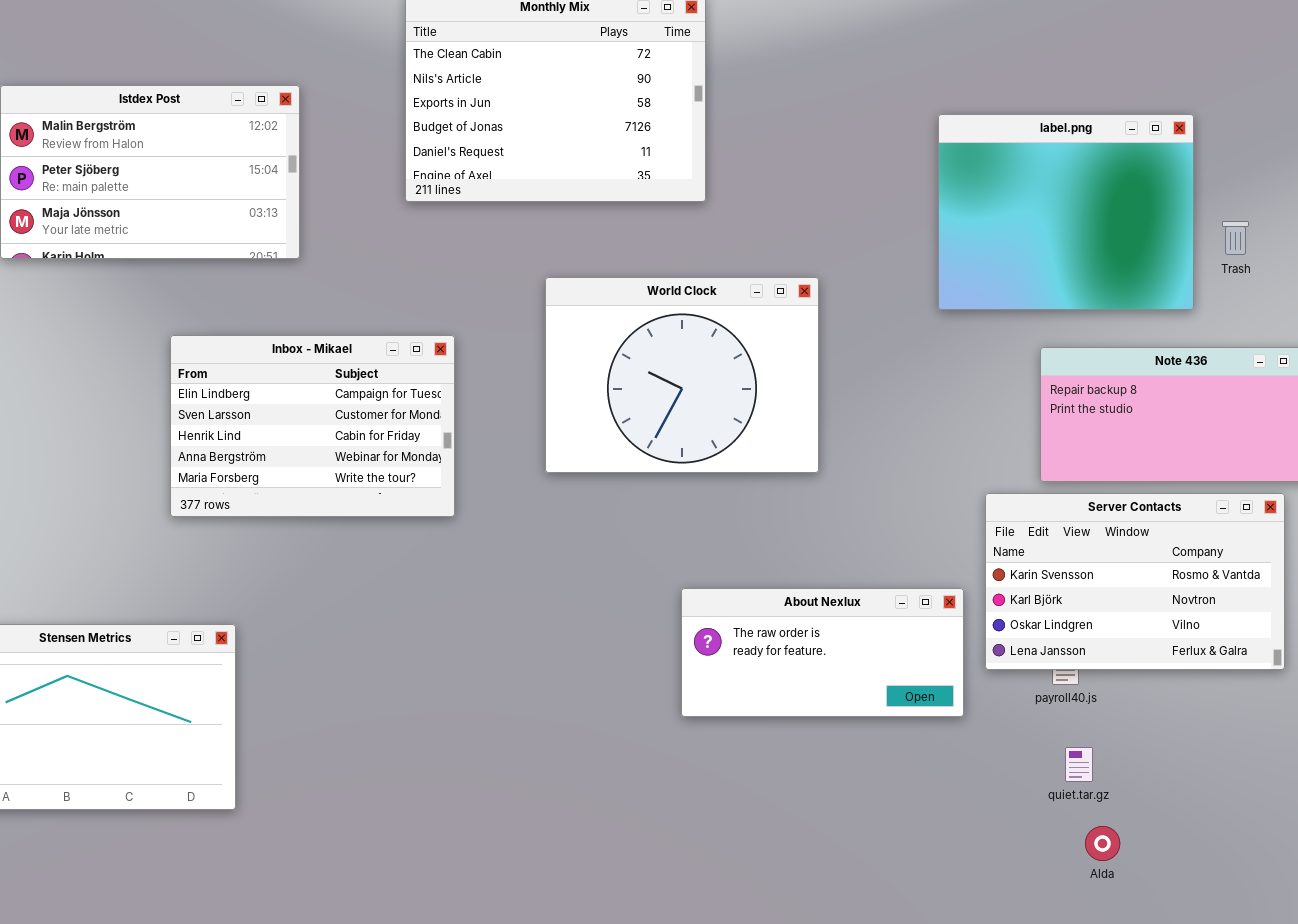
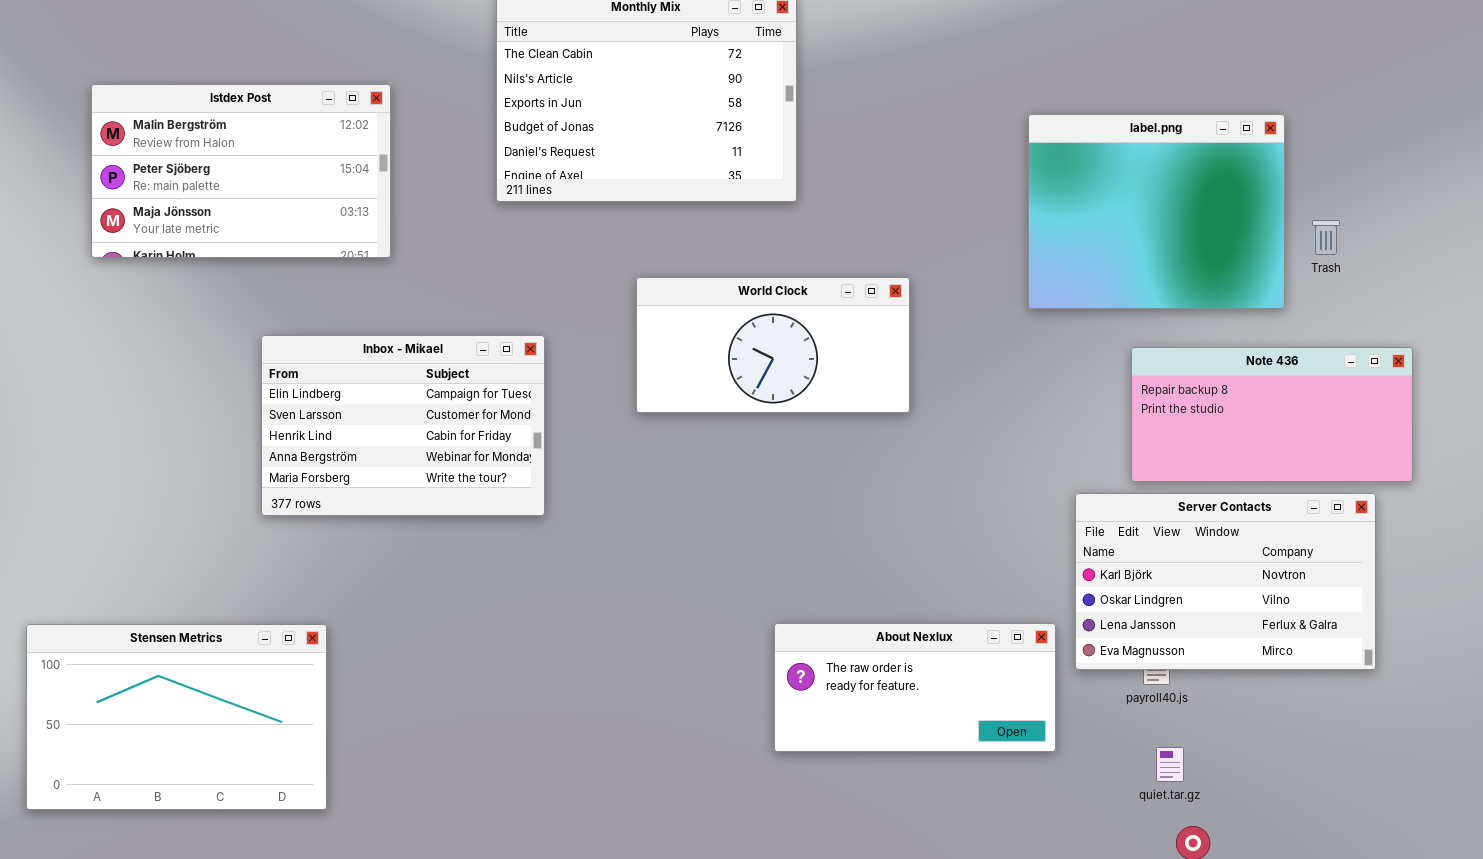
World Clock: [545,277,819,473] -> [636,277,910,413], resized
Server Contacts: [985,493,1285,670] -> [1075,493,1376,670], scrolled down 1 row
About Nexlux: [681,588,964,717] -> [774,623,1056,752], moved

